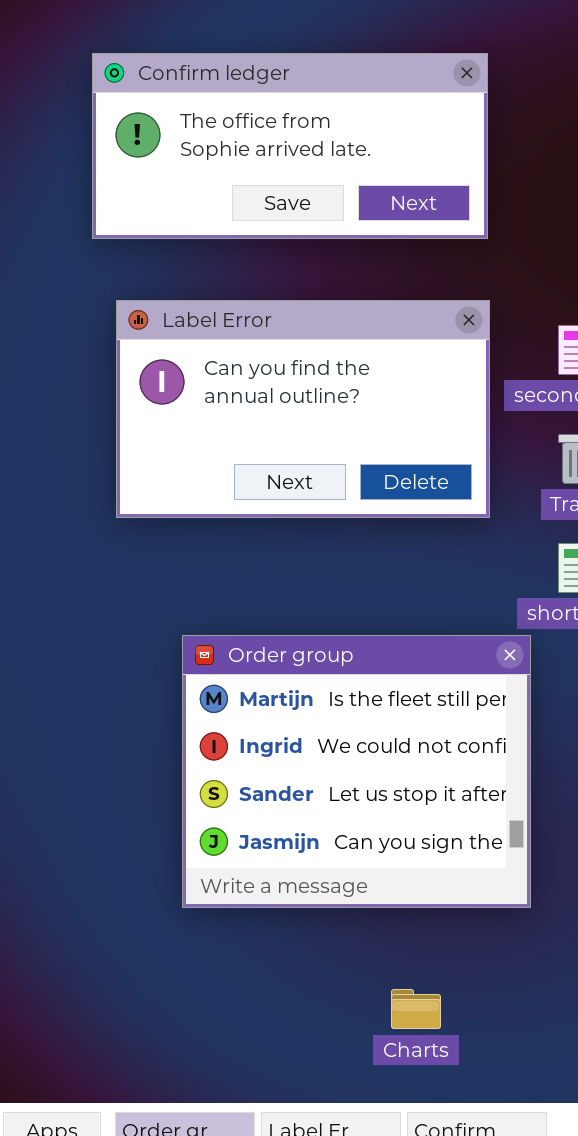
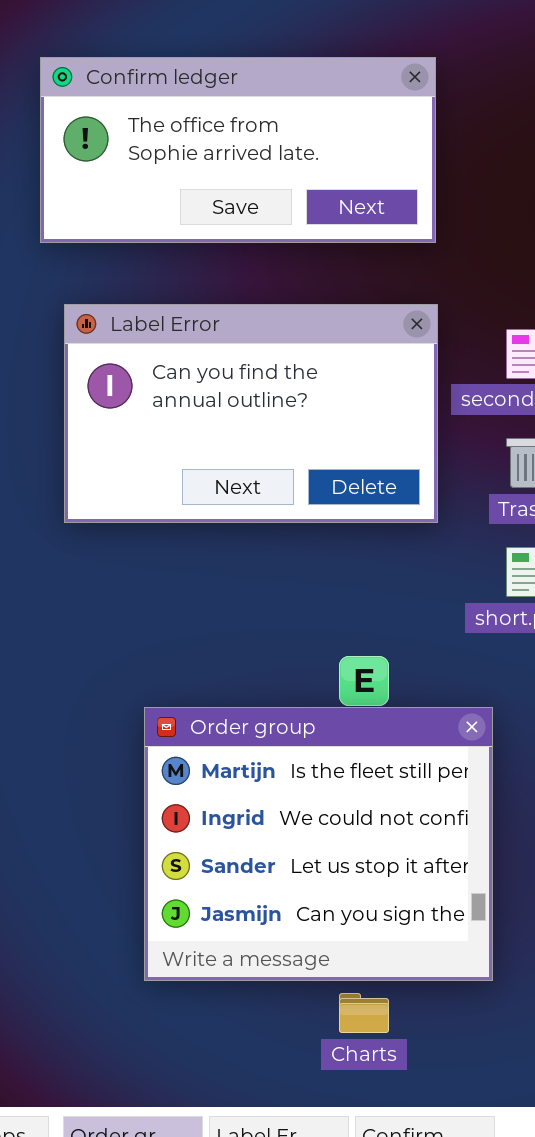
Order group: [182,635,531,908] -> [144,707,493,981], moved

